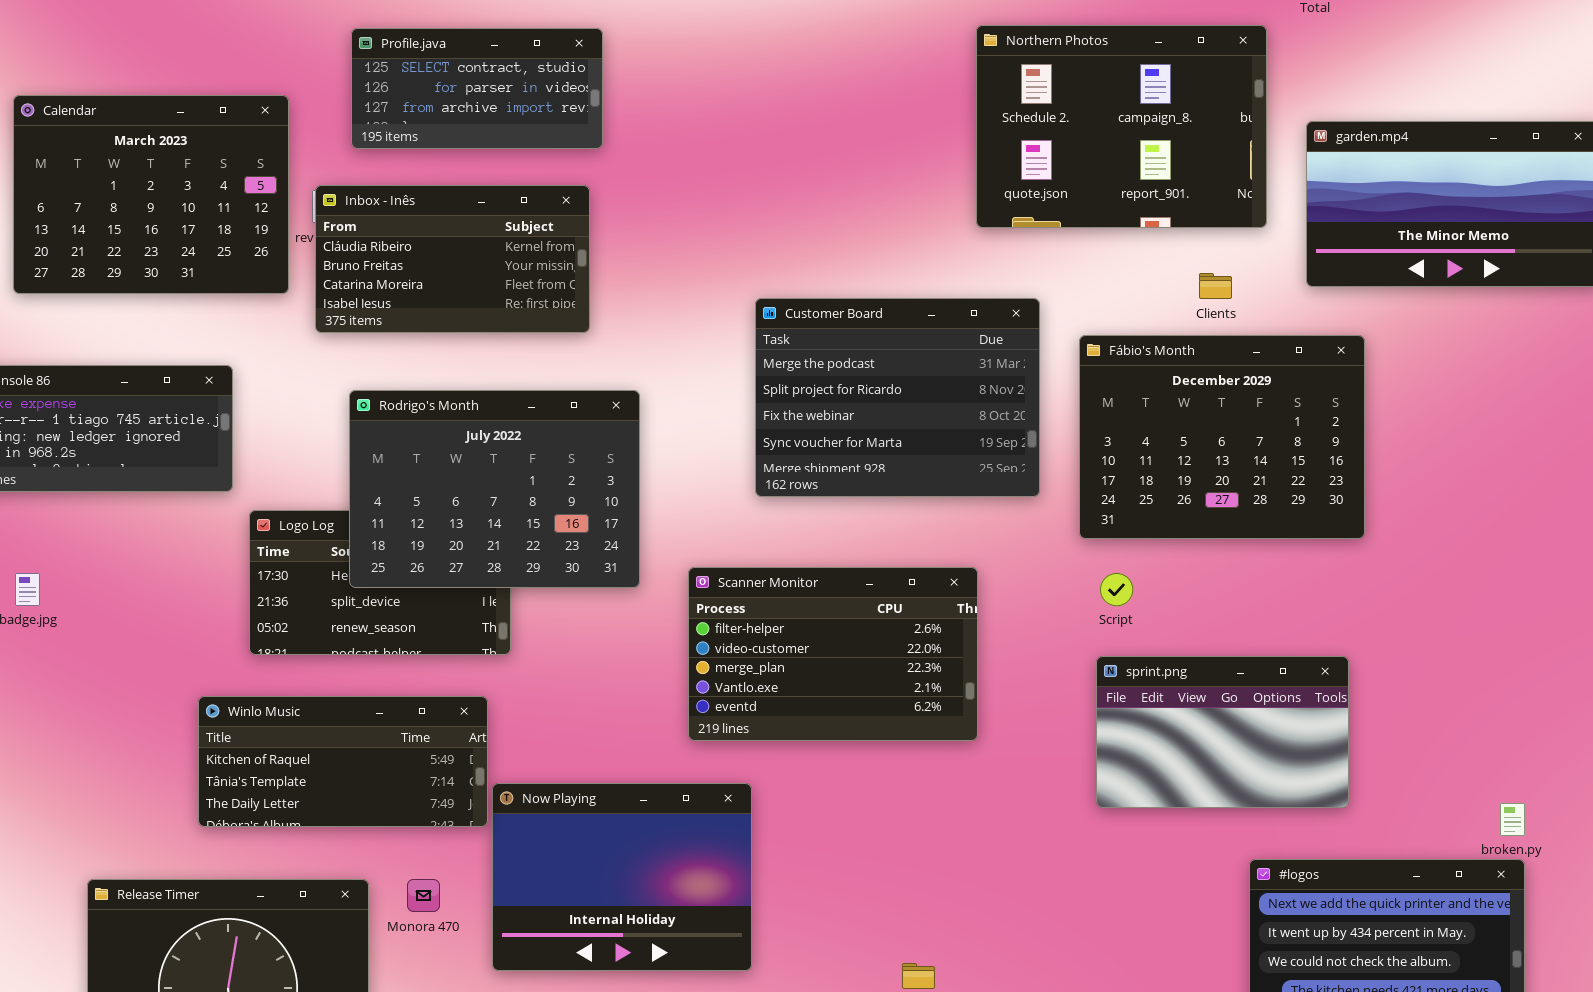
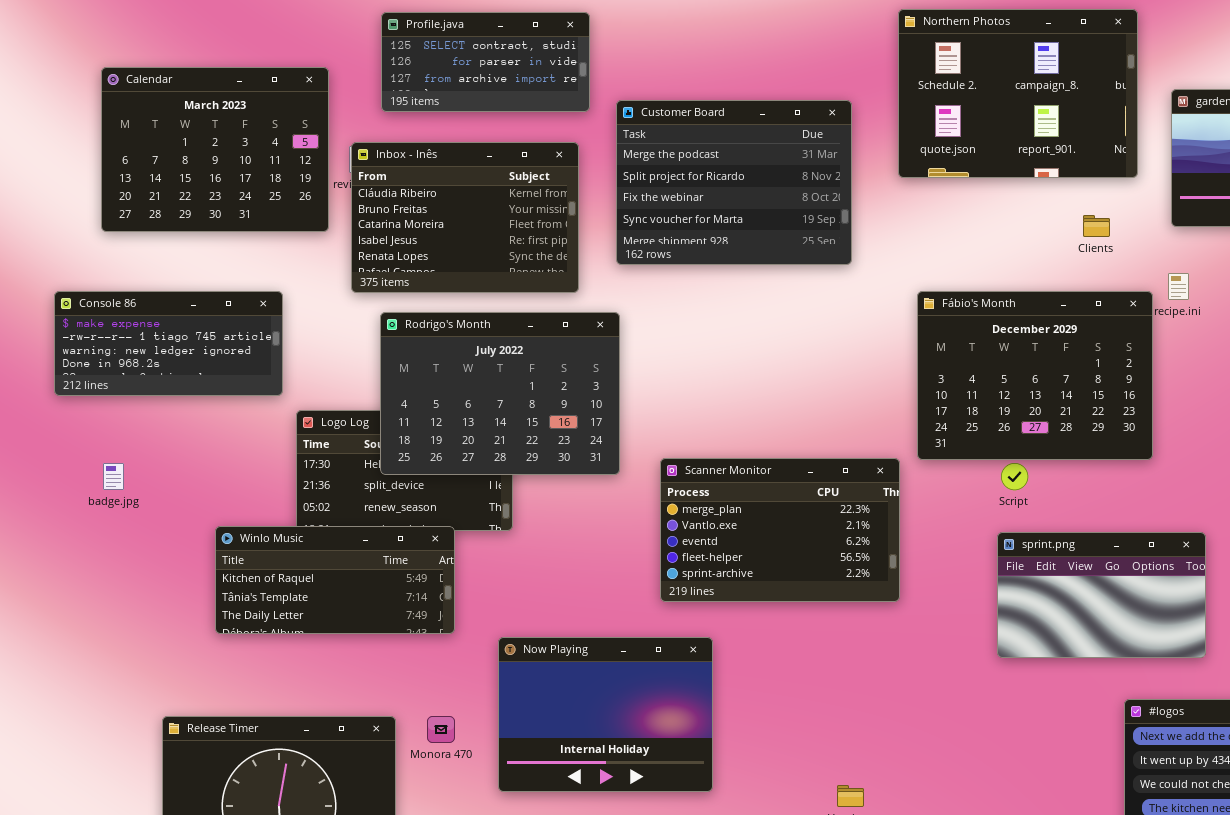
Inbox - Inês: [315,185,590,333] -> [351,142,579,293], resized
Customer Board: [755,298,1040,497] -> [616,100,852,265], moved
Fábio's Month: [1079,335,1365,539] -> [917,291,1153,460], moved
Scanner Monitor: [688,567,978,741] -> [660,458,900,602], scrolled down 2 rows
Winlo Music: [198,696,488,827] -> [215,526,455,634], moved

